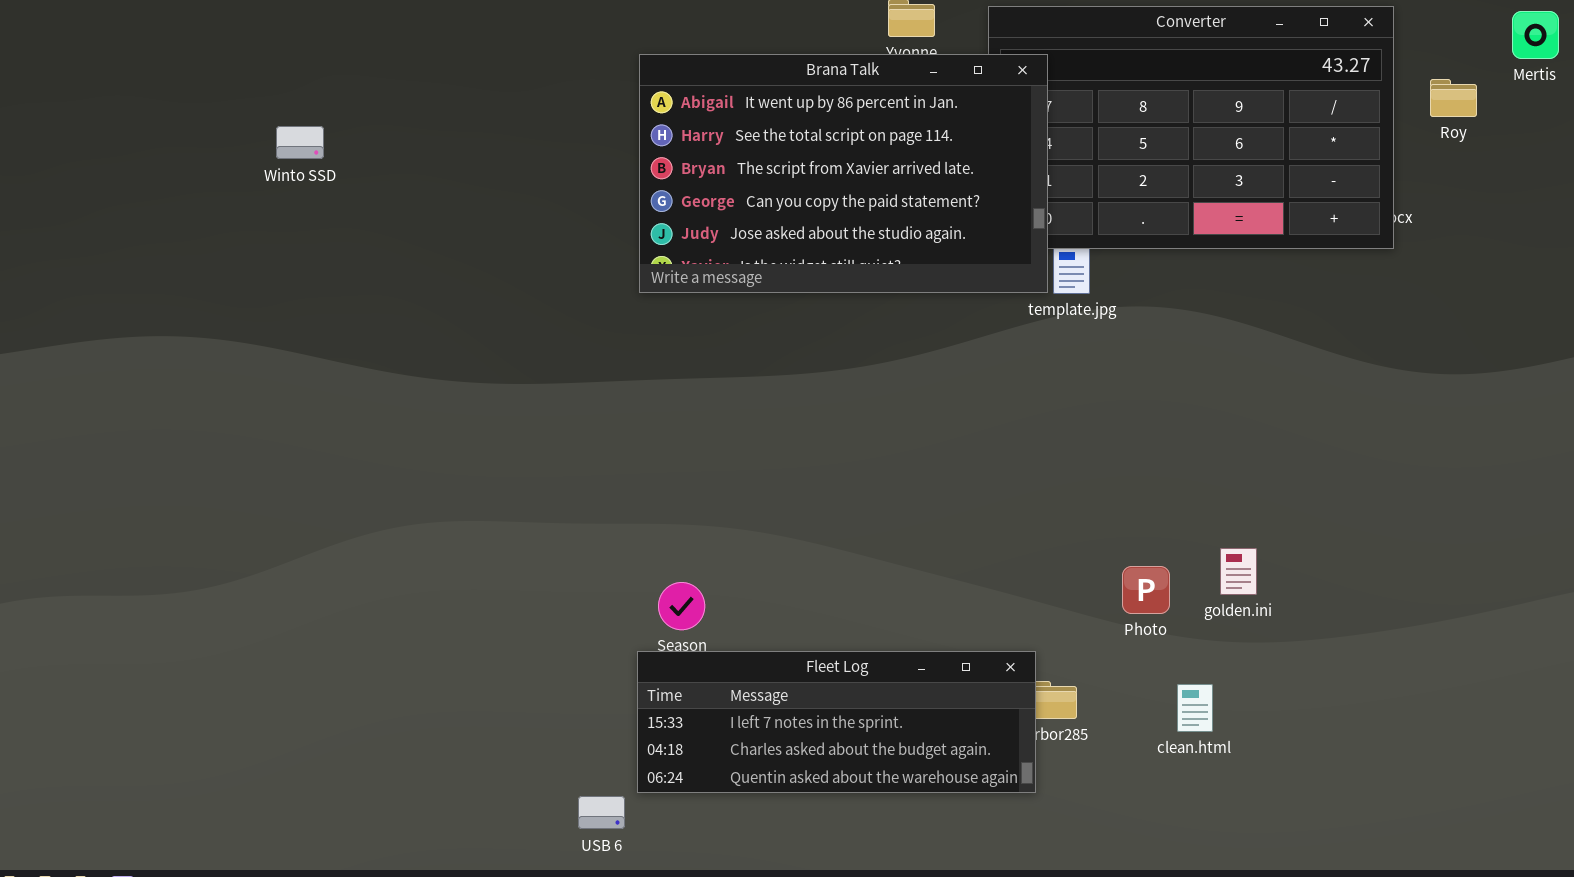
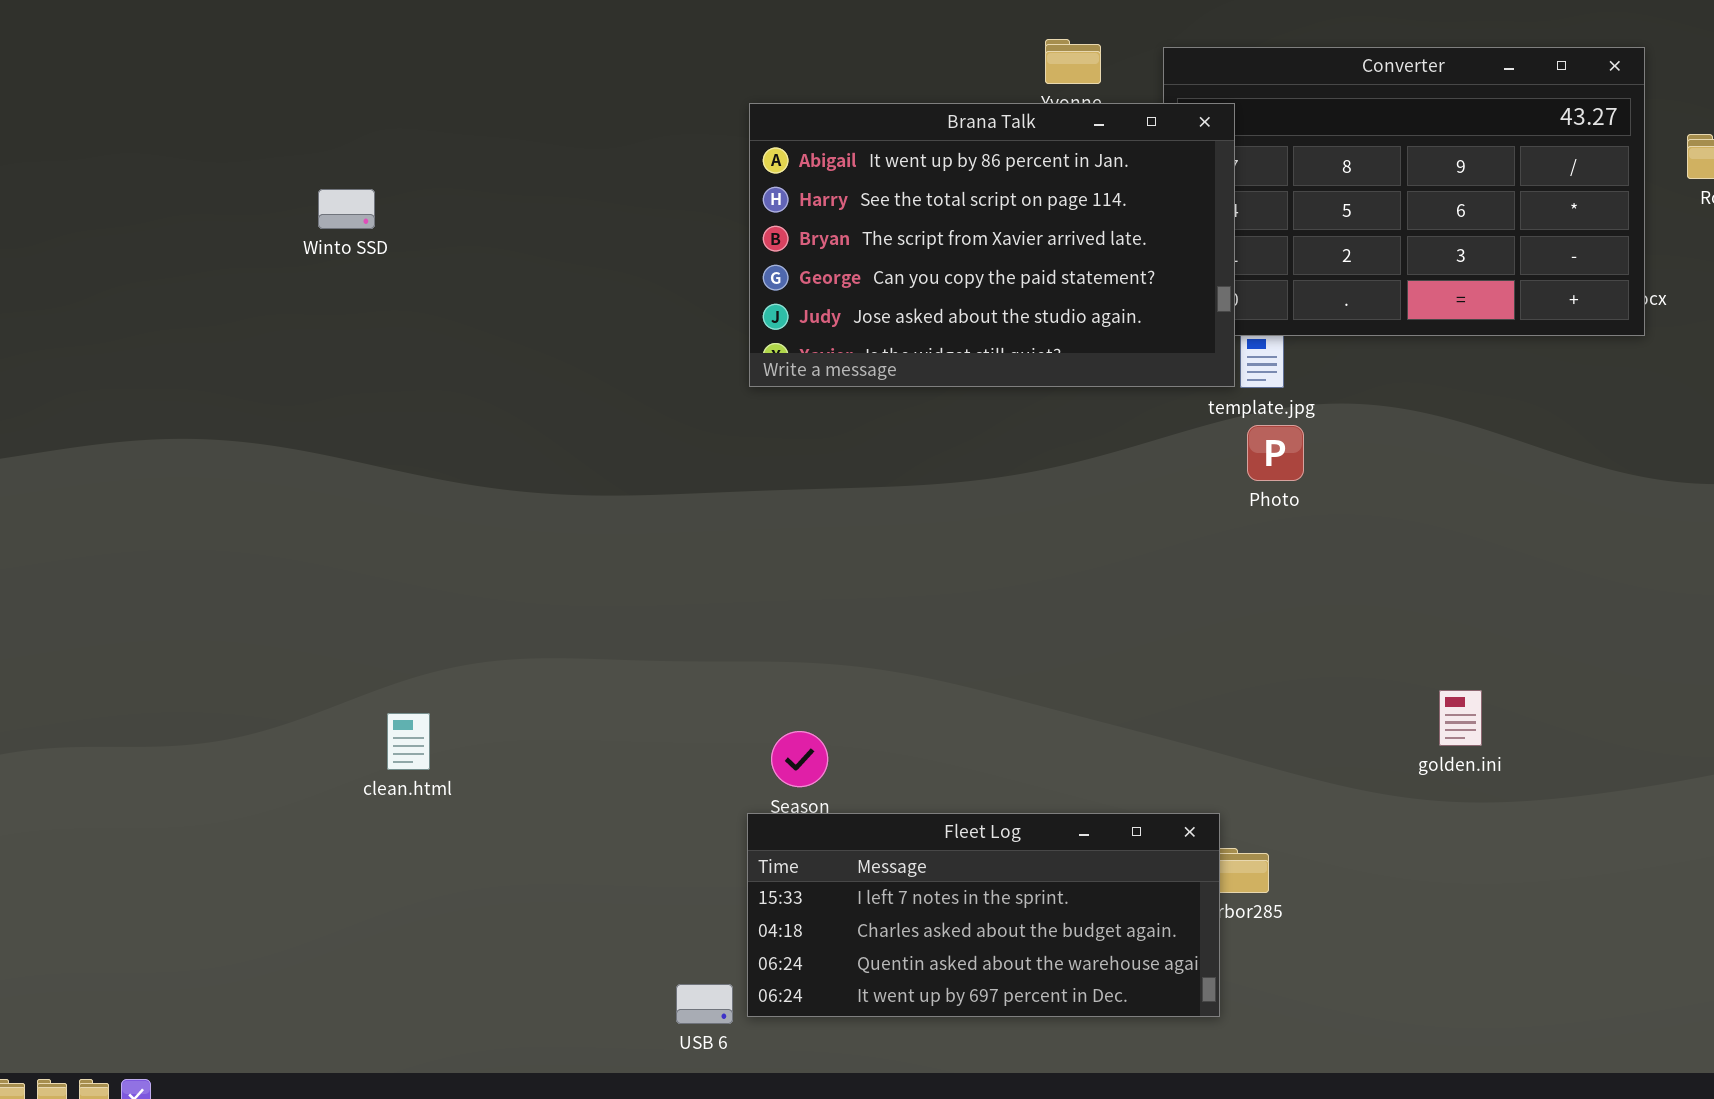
Photo: [1122,566,1170,614] -> [1247,425,1304,481], moved
Fleet Log: [637,651,1036,793] -> [747,813,1220,1017], resized
clean.html: [1177,684,1213,732] -> [387,713,430,770], moved

